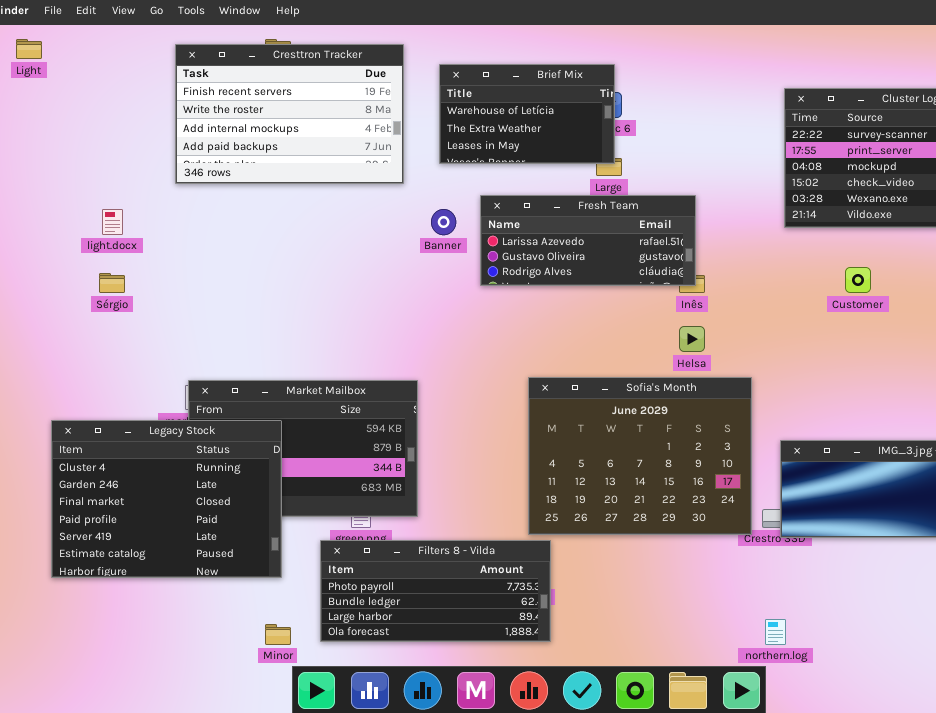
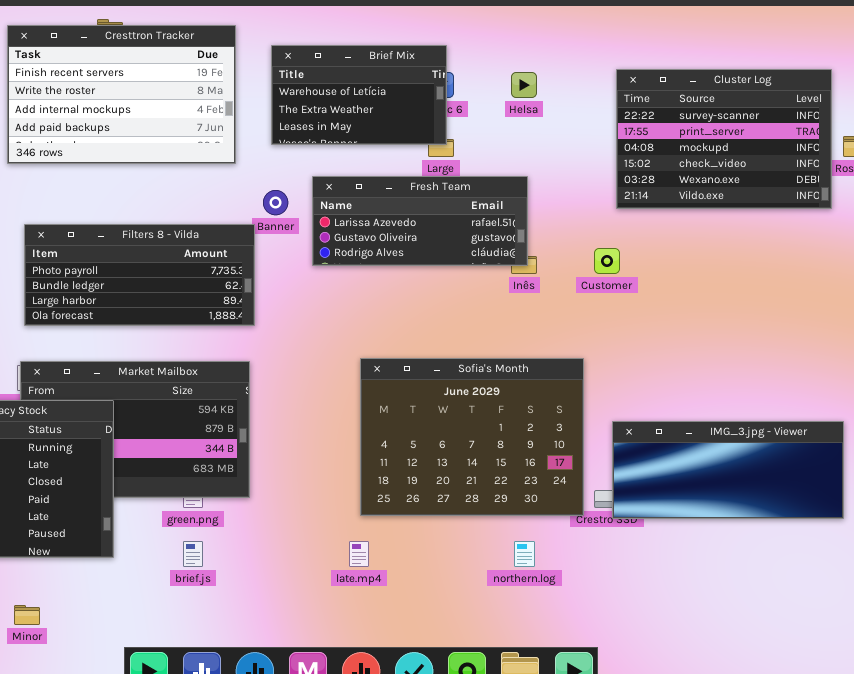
Customer: [845,267,871,293] -> [594,248,620,274], moved
Helsa: [679,326,705,352] -> [511,72,537,98], moved
Filters 8 - Vilda: [320,540,551,642] -> [24,224,255,326], moved
northern.log: [765,619,786,645] -> [514,541,535,567], moved
Minor: [265,624,291,645] -> [14,605,40,625], moved

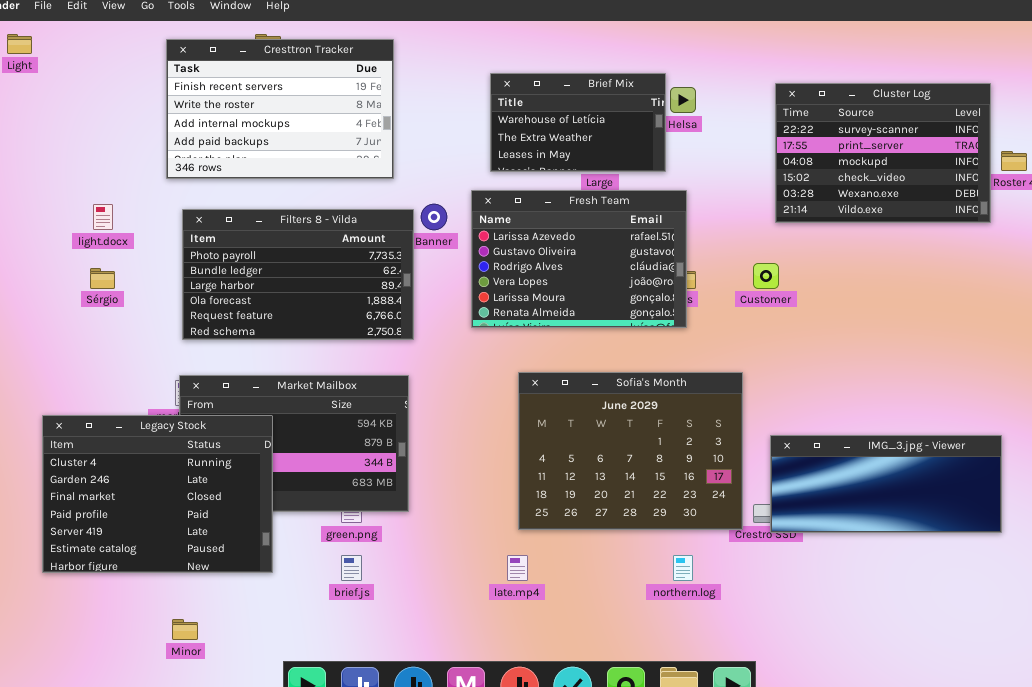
Brief Mix: [271,45,447,145] -> [490,73,666,172], moved
Fresh Team: [312,176,528,266] -> [471,190,687,328], resized
Filters 8 - Vilda: [24,224,255,326] -> [182,209,414,340], resized

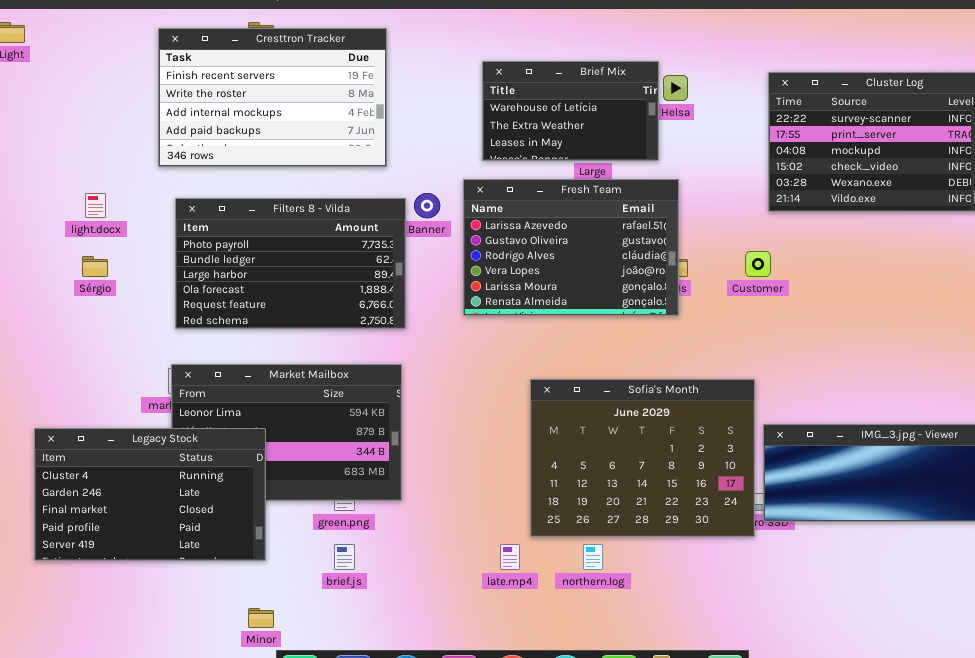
Sofia's Month: [518,372,743,530] -> [530,379,755,537], moved
Legacy Stock: [42,415,273,573] -> [34,428,266,561], resized
northern.log: [673,555,693,581] -> [583,544,603,570], moved
Minor: [172,619,198,640] -> [248,608,274,628], moved

